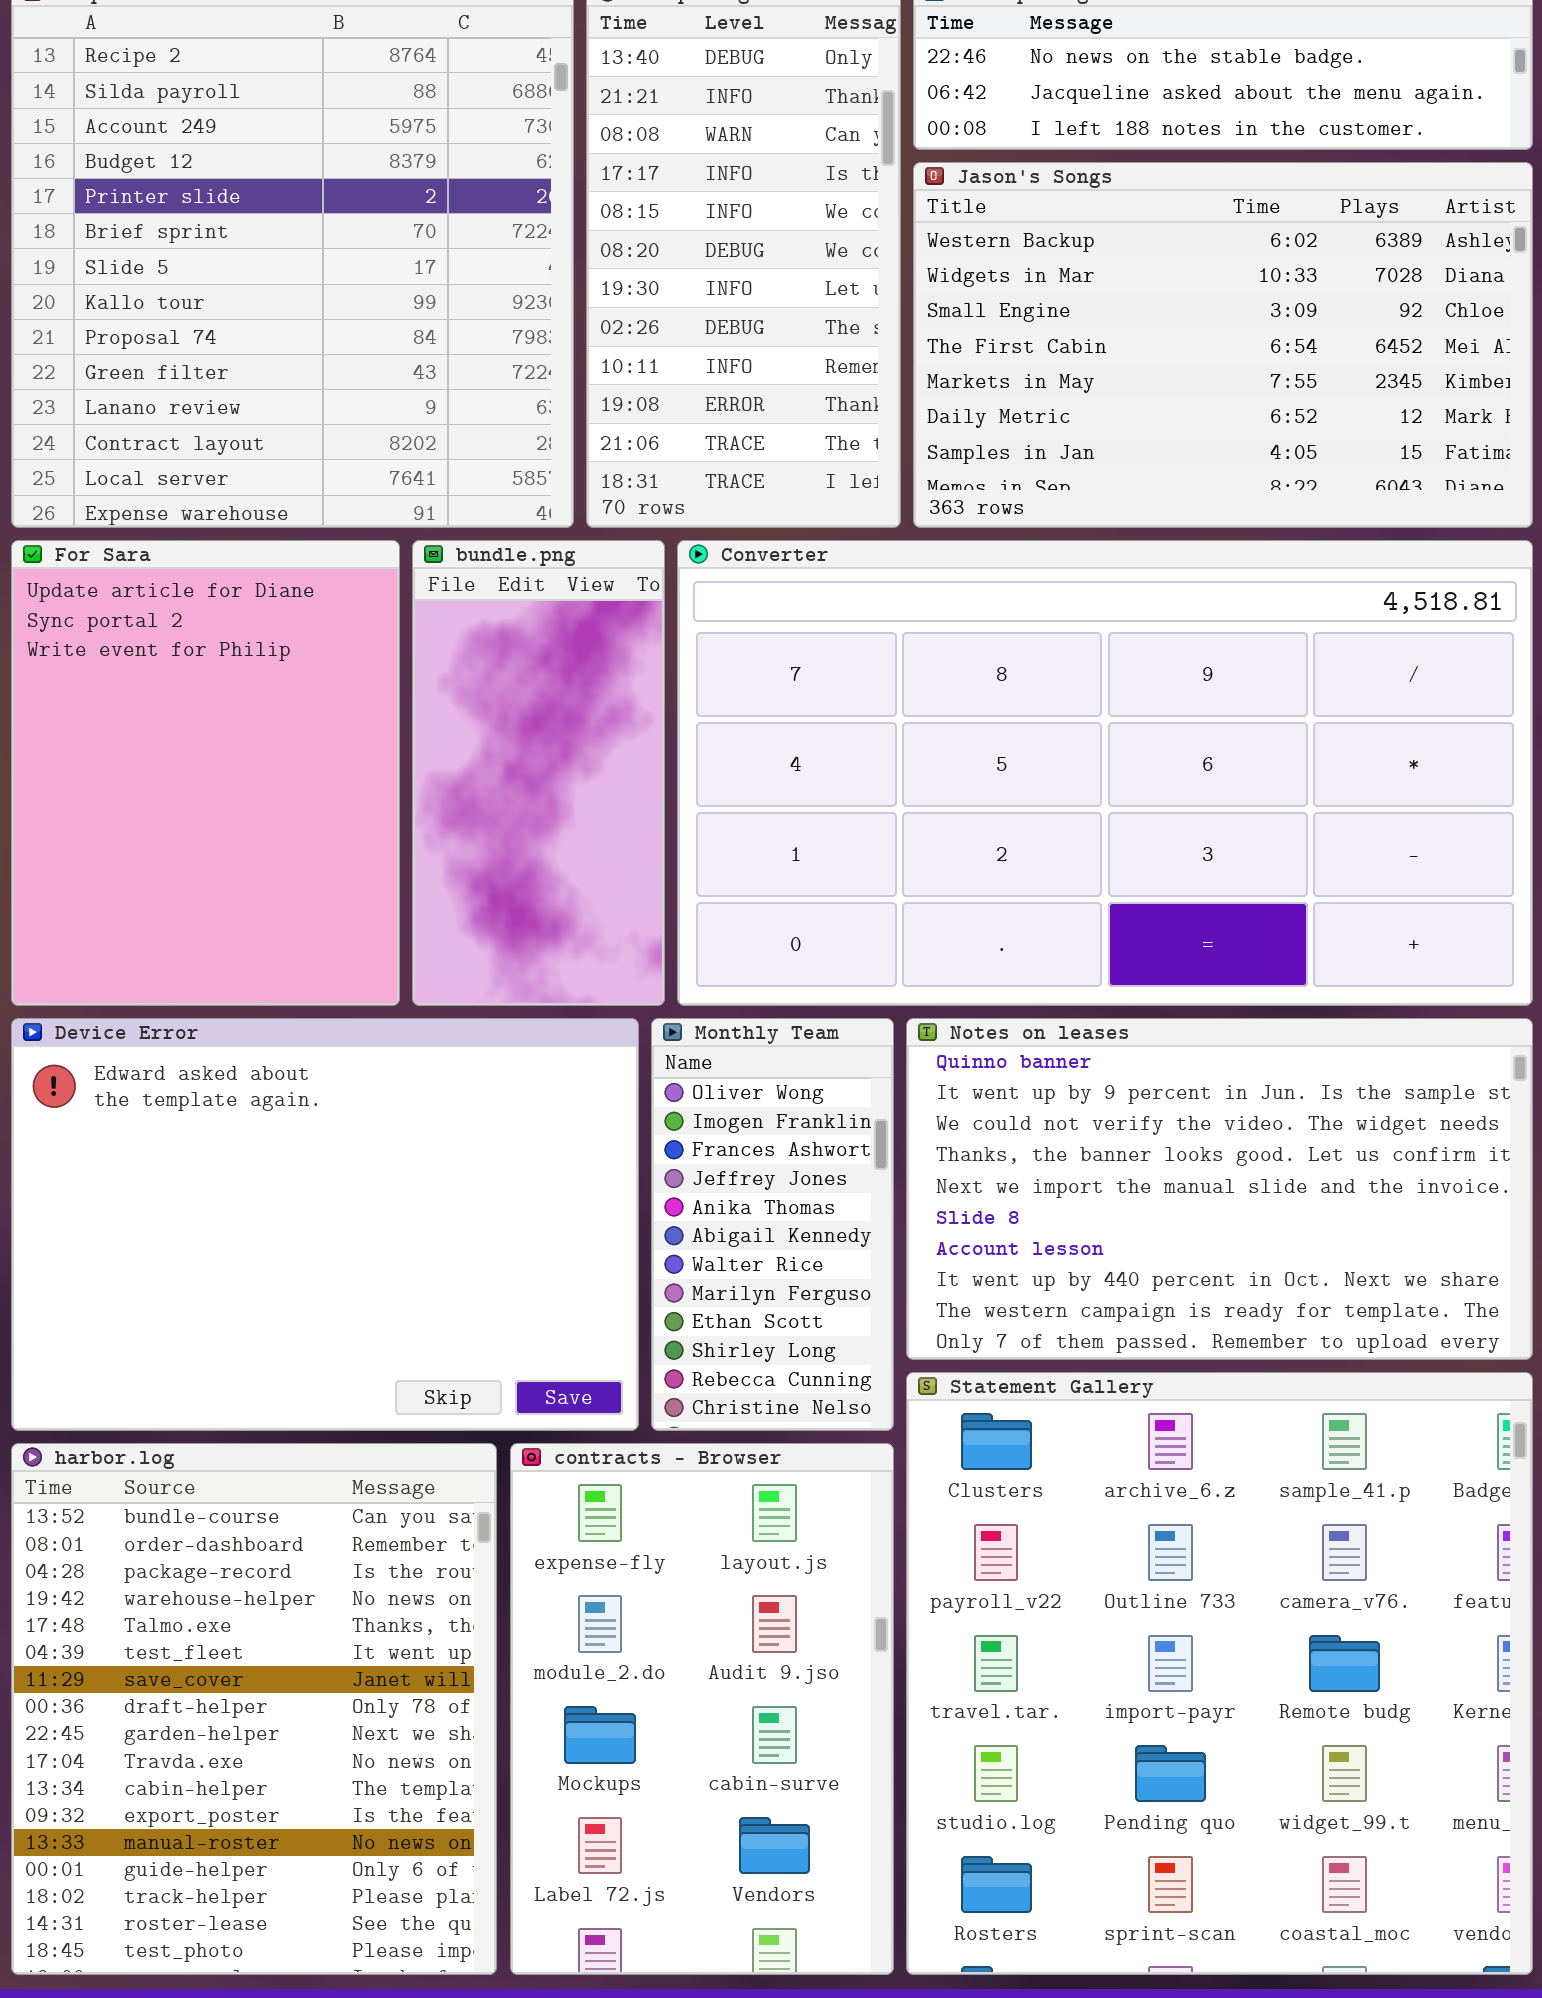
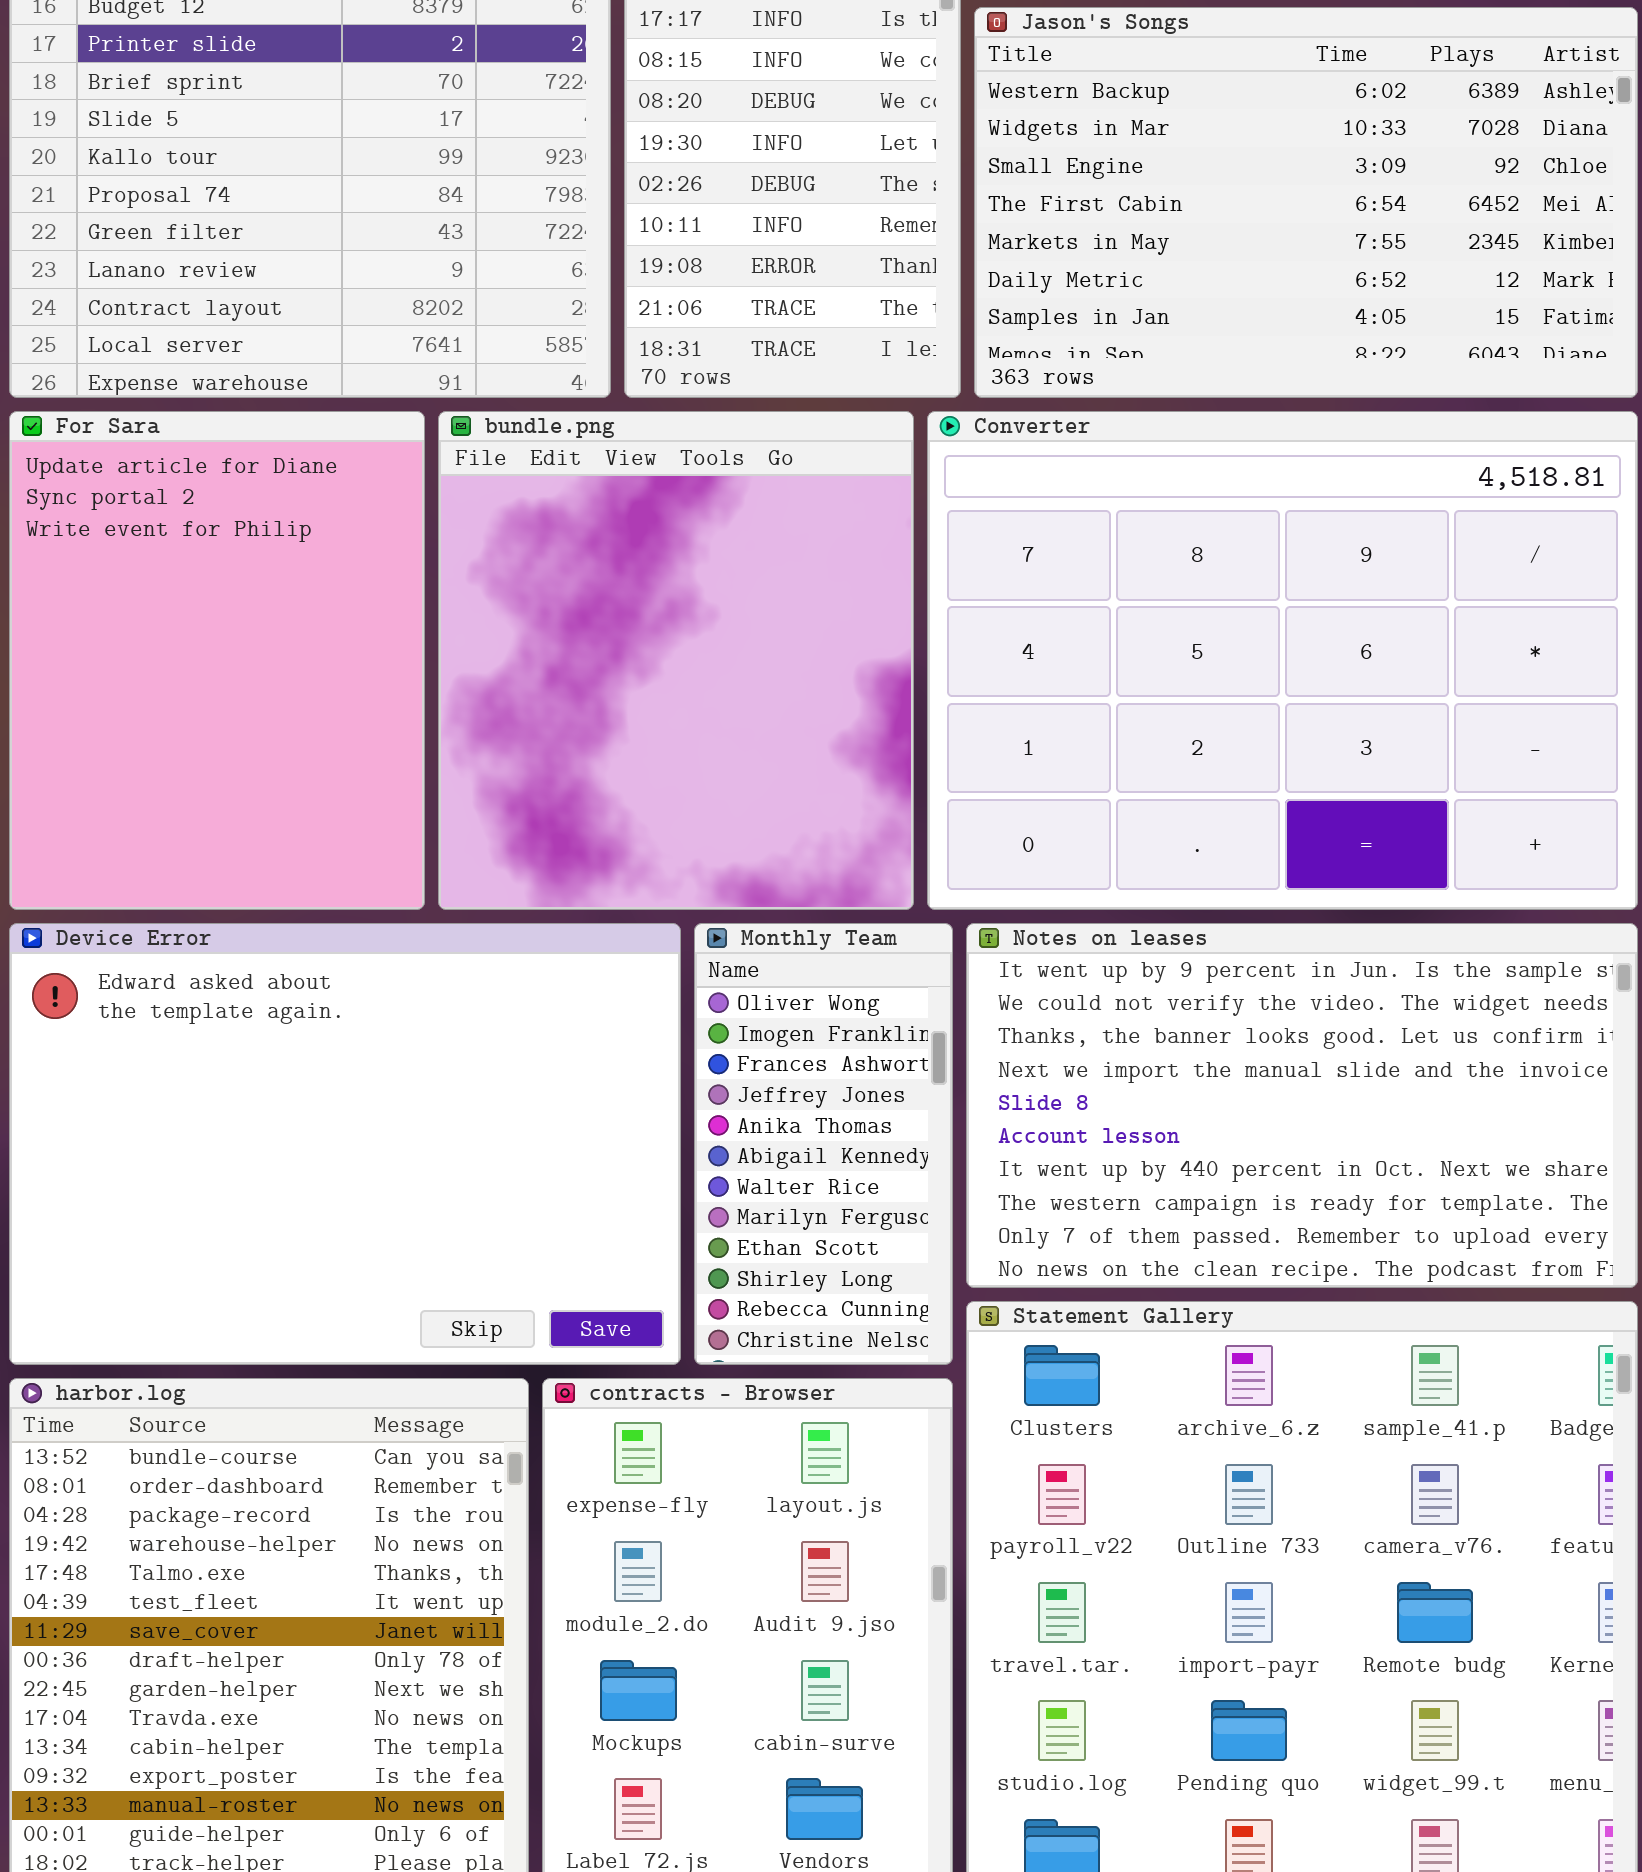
bundle.png: [412,540,665,1006] -> [438,411,914,910], resized
Converter: [677,540,1533,1006] -> [927,411,1638,910], resized
Notes on leases: [906,1018,1533,1360] -> [966,923,1638,1288], scrolled down 1 row

